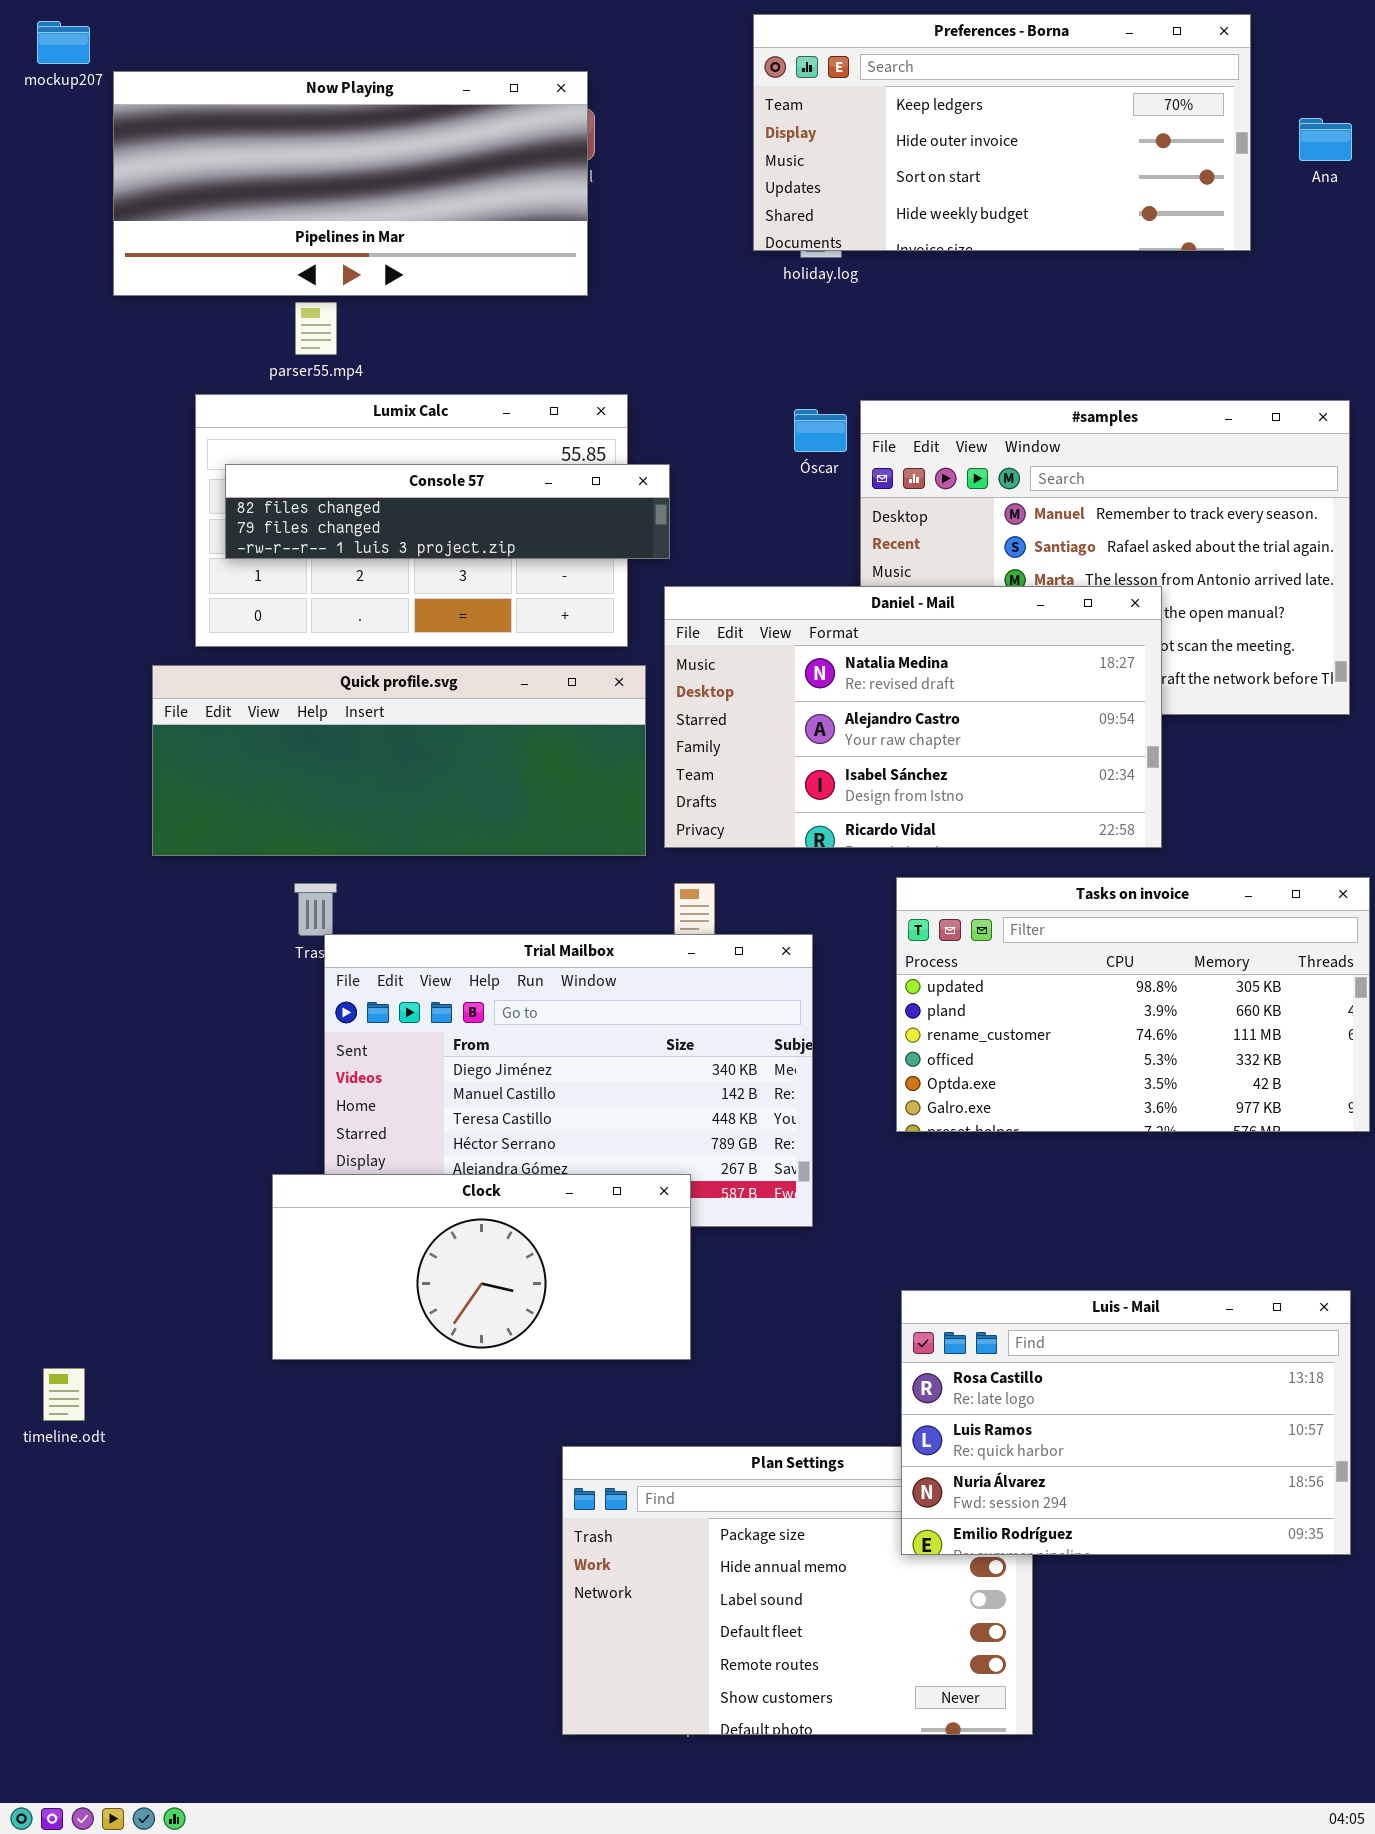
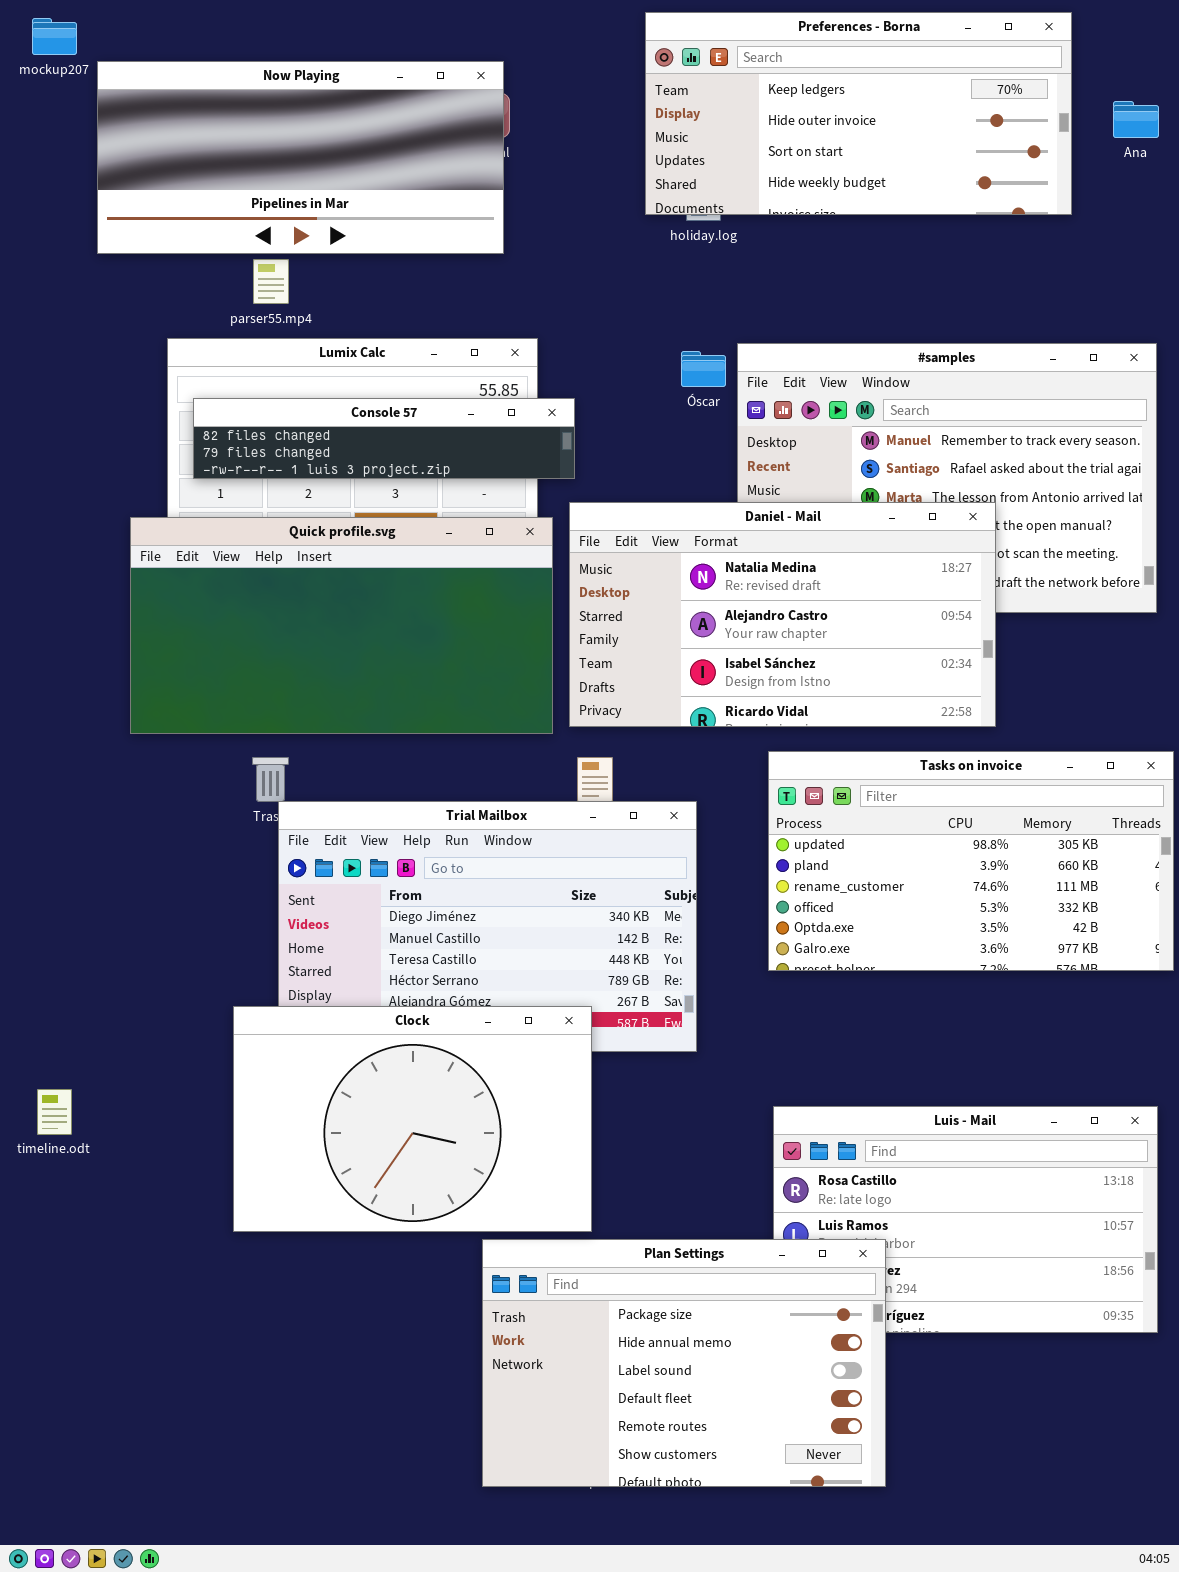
Quick profile.svg: [152,665,646,856] -> [130,517,553,734], resized
Clock: [272,1174,691,1360] -> [233,1006,592,1232], resized
timeline.odt: [43,1368,85,1421] -> [37,1089,72,1135], moved
Plan Settings: [562,1446,1033,1735] -> [482,1239,886,1487], raised

